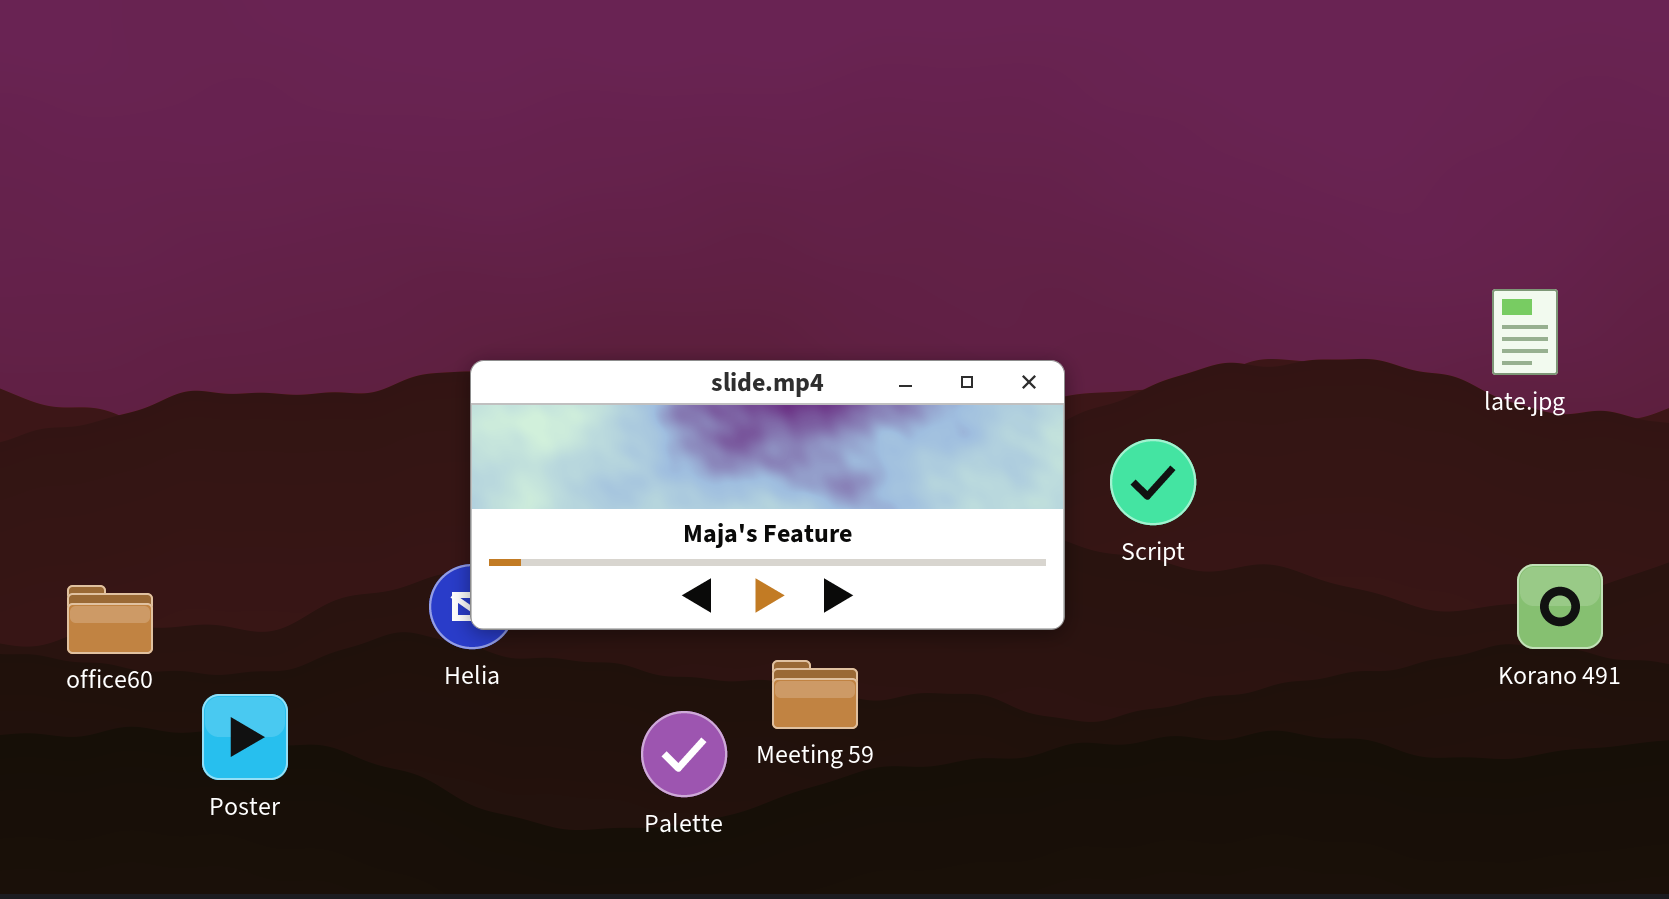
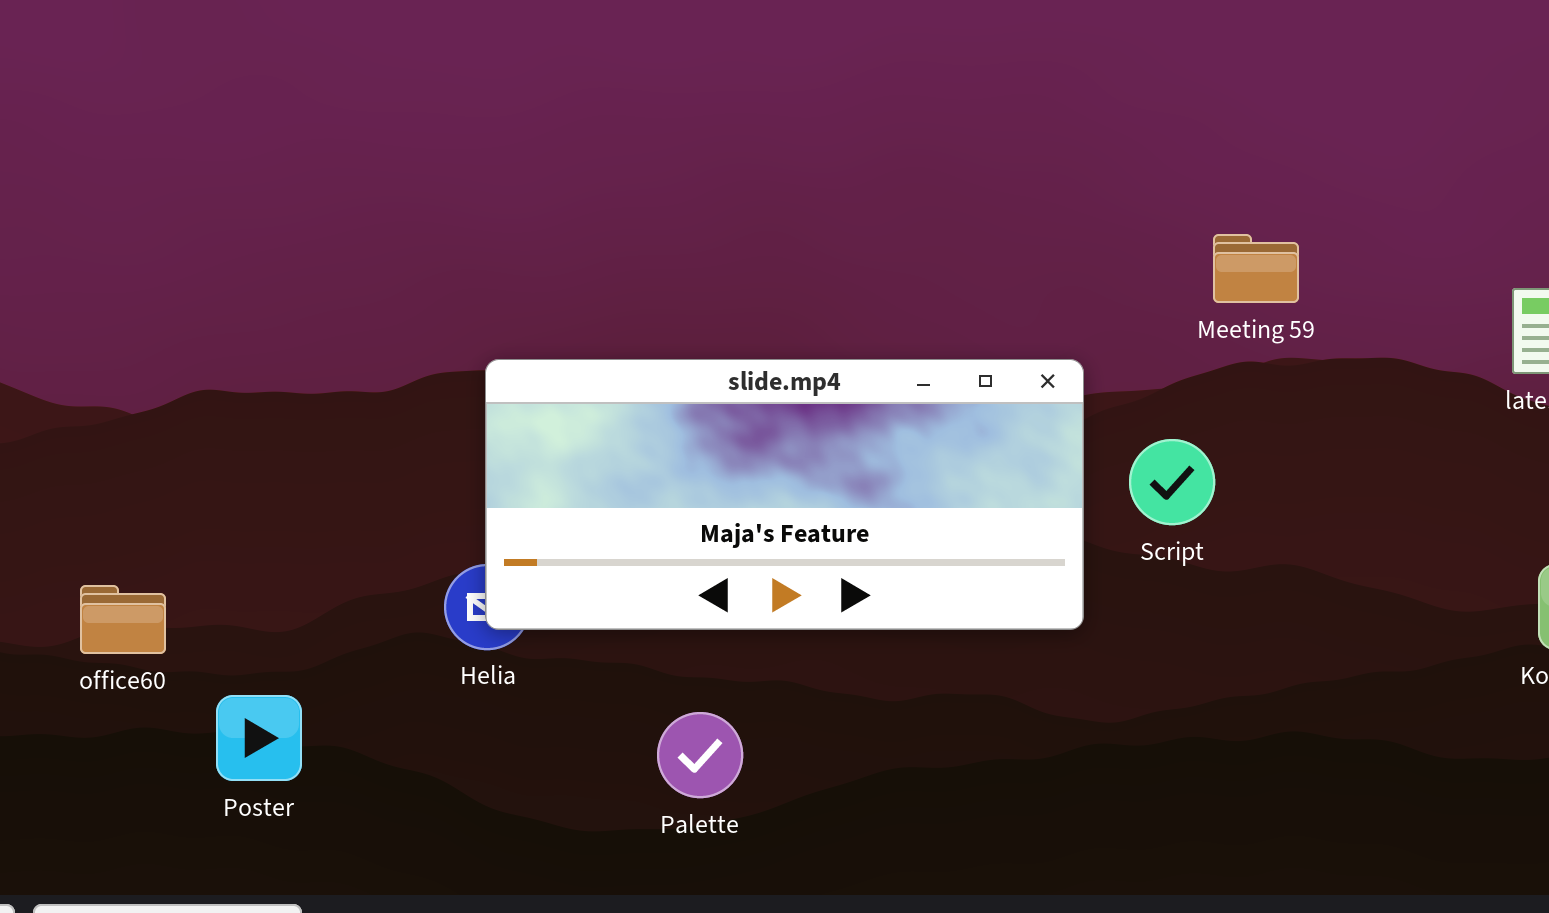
Meeting 59: [772,660,858,729] -> [1213,234,1299,303], moved

